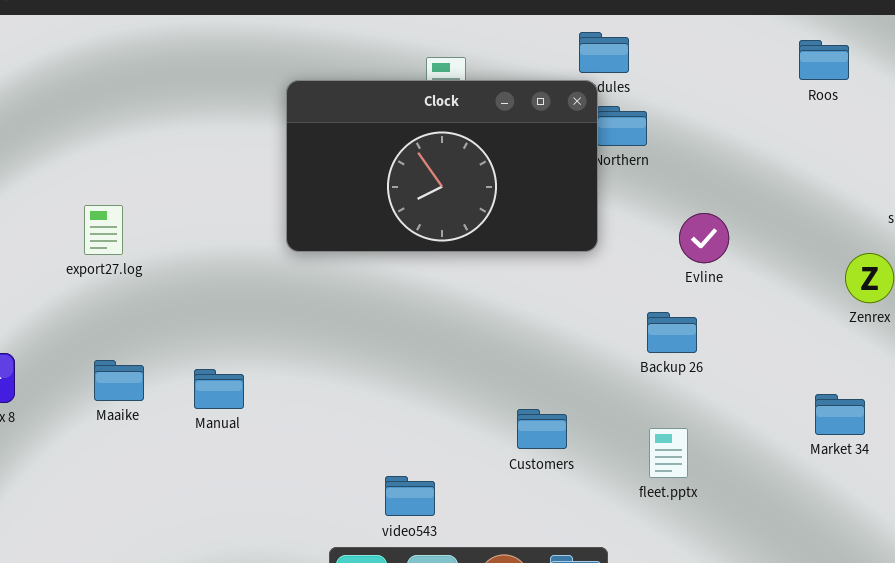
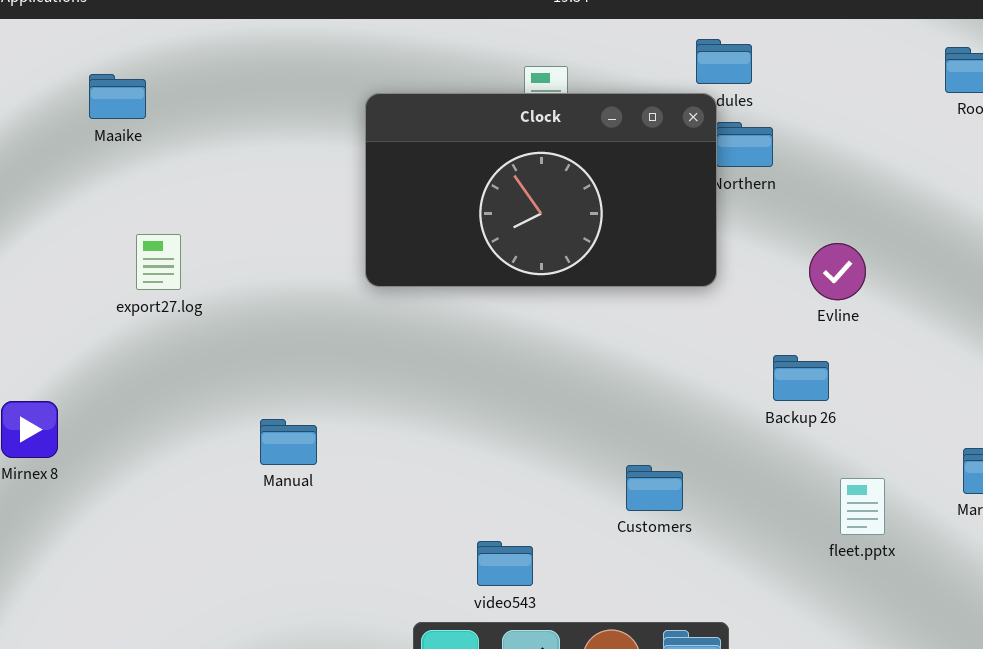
Maaike: [94,360,144,401] -> [89,74,146,119], moved
fleet.pptx: [649,428,688,478] -> [840,478,885,535], moved

